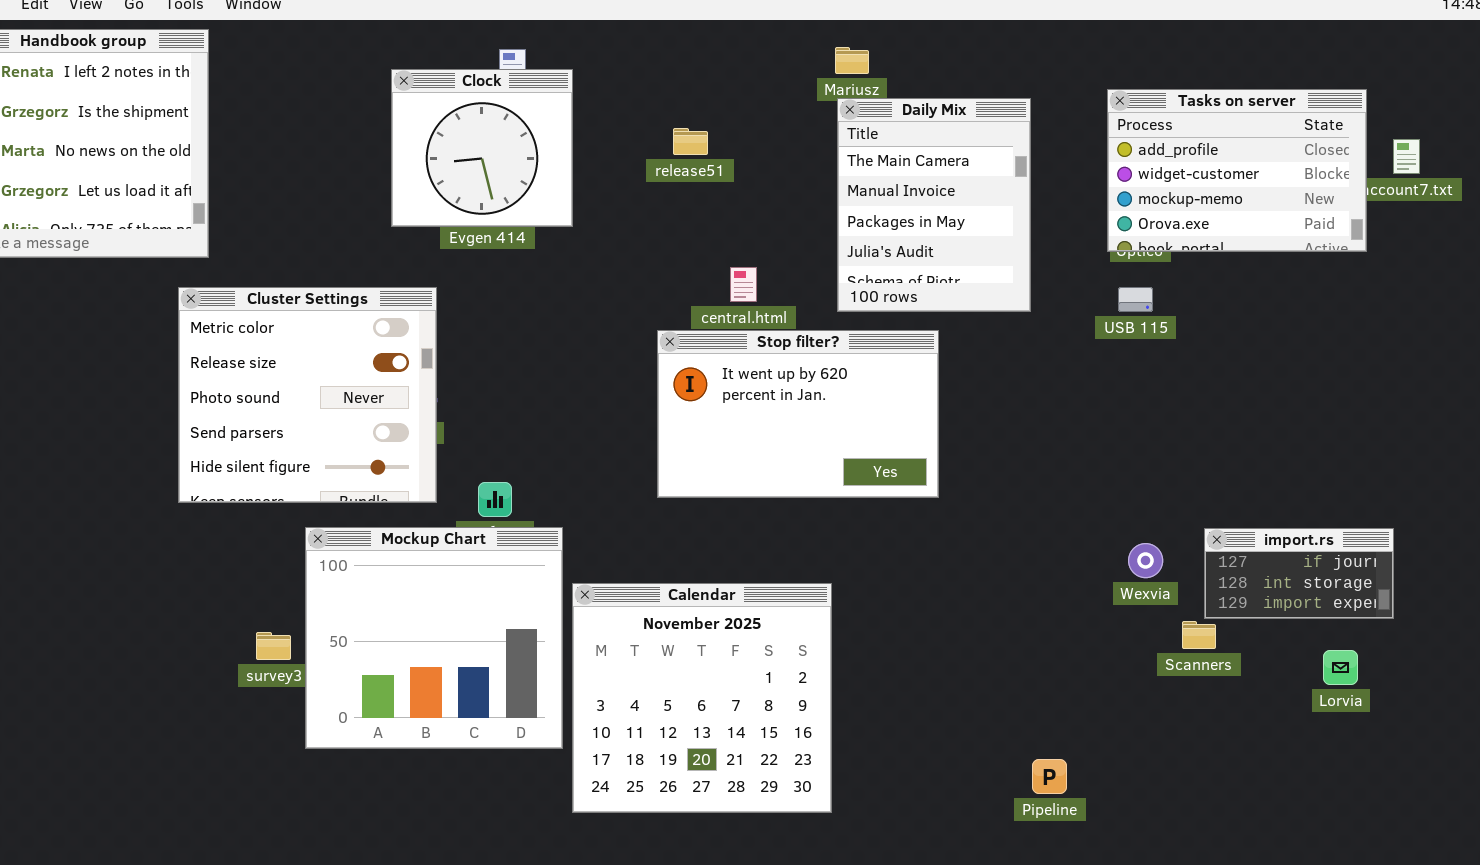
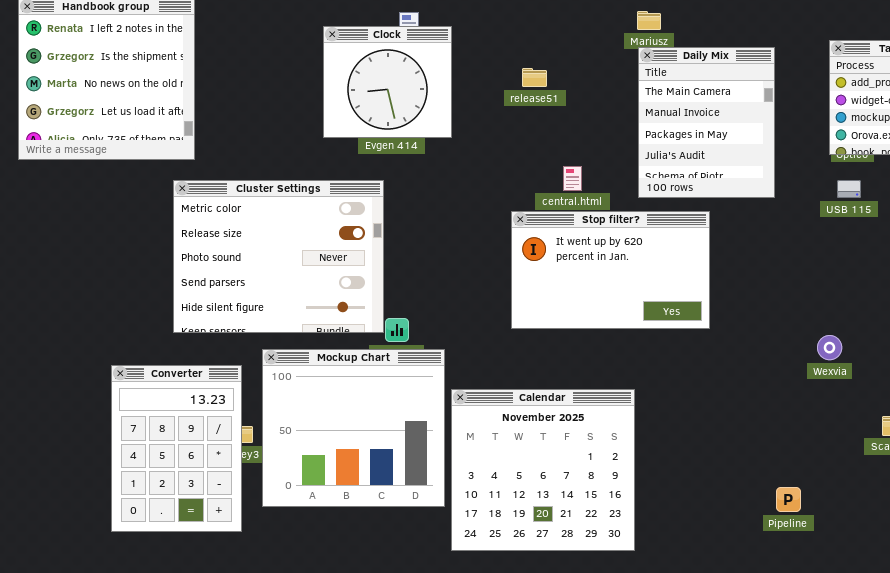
Cluster Settings: [178,287,437,503] -> [173,180,384,333], resized
Wexvia: [1128,543,1163,578] -> [817,335,842,360], moved
Converter: none -> [111,365,242,532], opened
Pipeline: [1032,759,1067,794] -> [776,487,801,512], moved

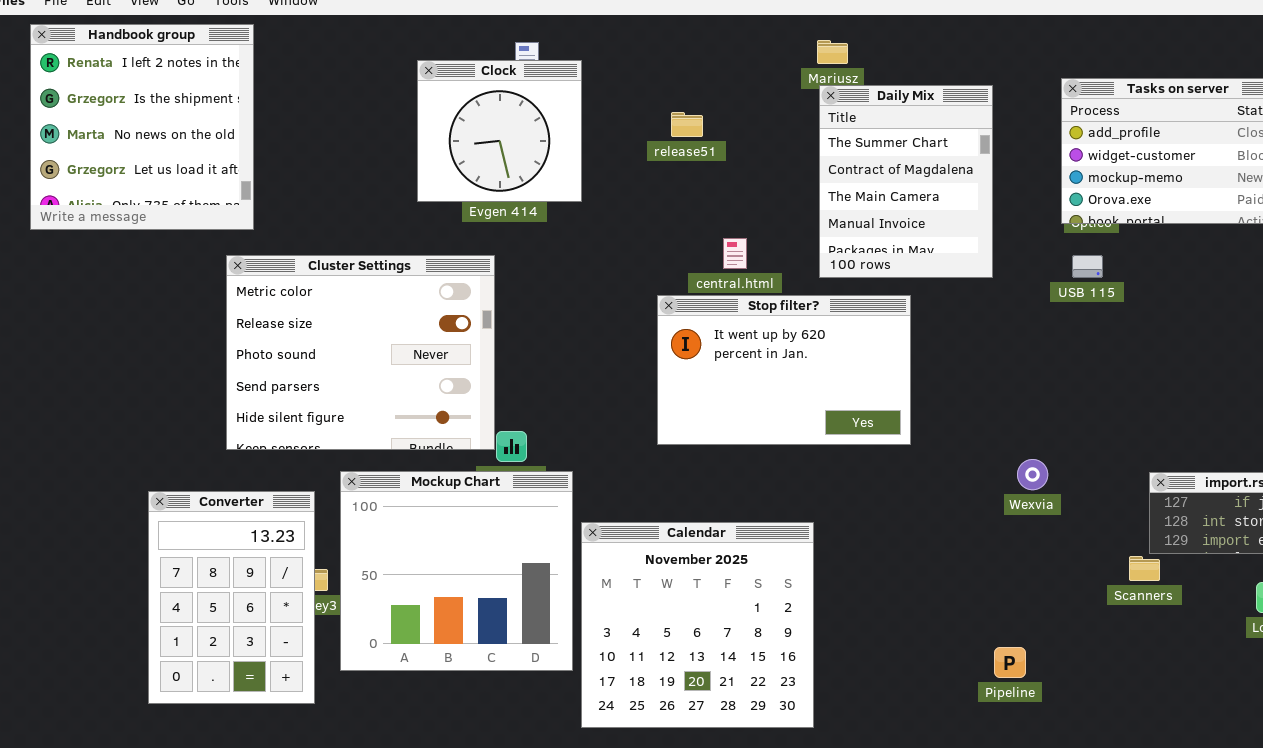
Daily Mix: [638,47,775,198] -> [819,85,993,278], scrolled up 2 rows
Wexvia: [817,335,842,360] -> [1017,459,1048,490], moved

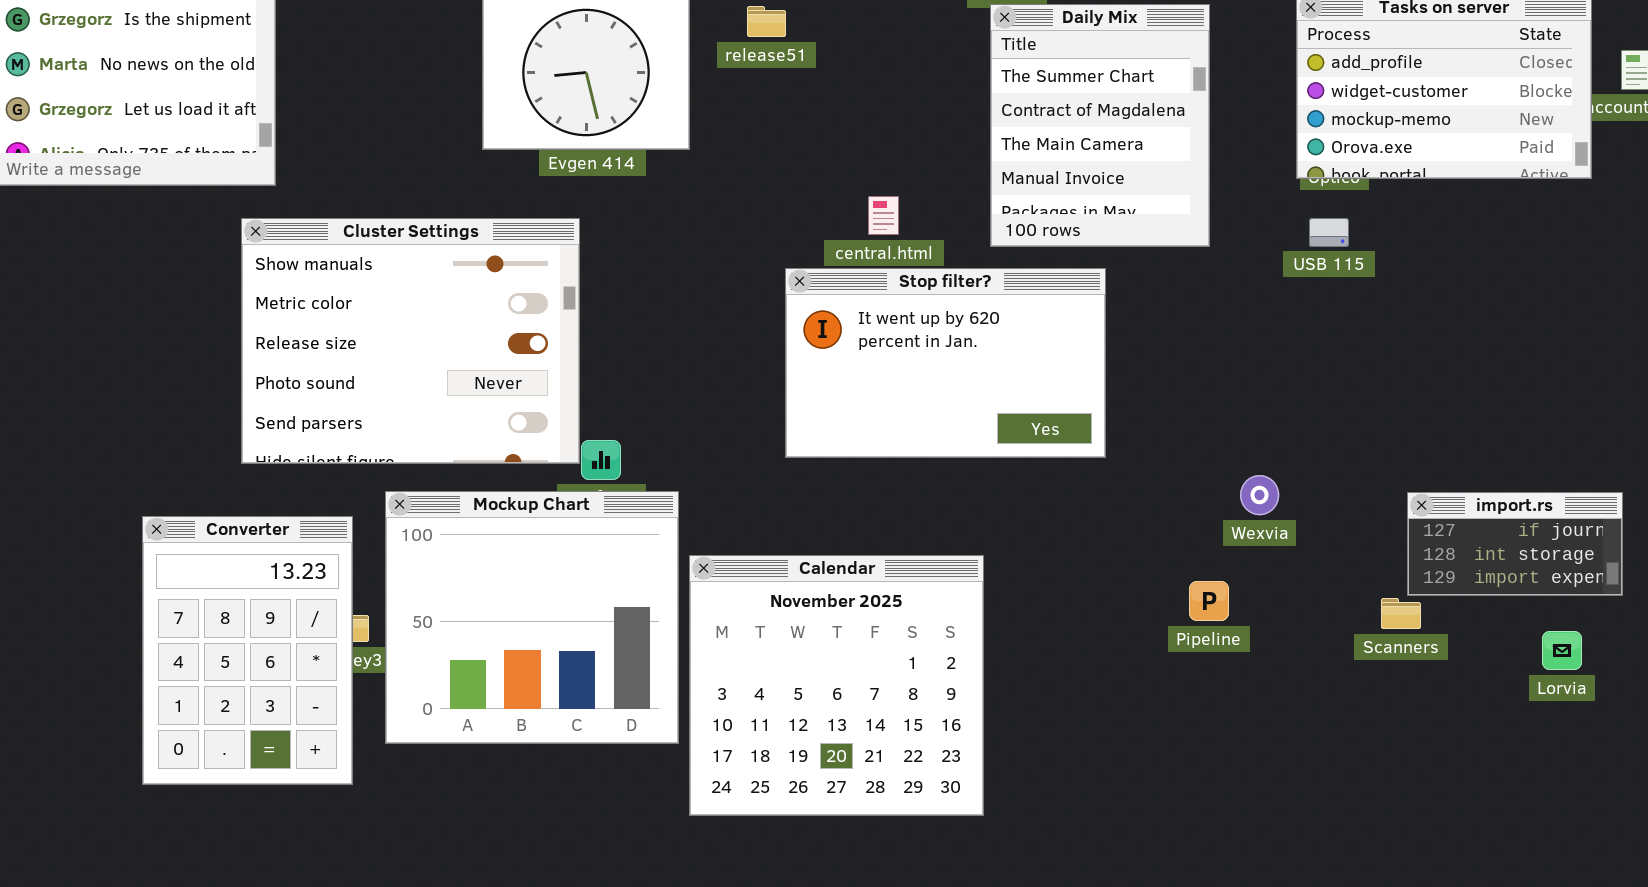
release51: [671,112,703,137] -> [747,6,786,37], moved
Cluster Settings: [226,255,495,450] -> [241,218,580,464], scrolled up 1 row
Pipeline: [994,647,1026,678] -> [1189,581,1229,621], moved

